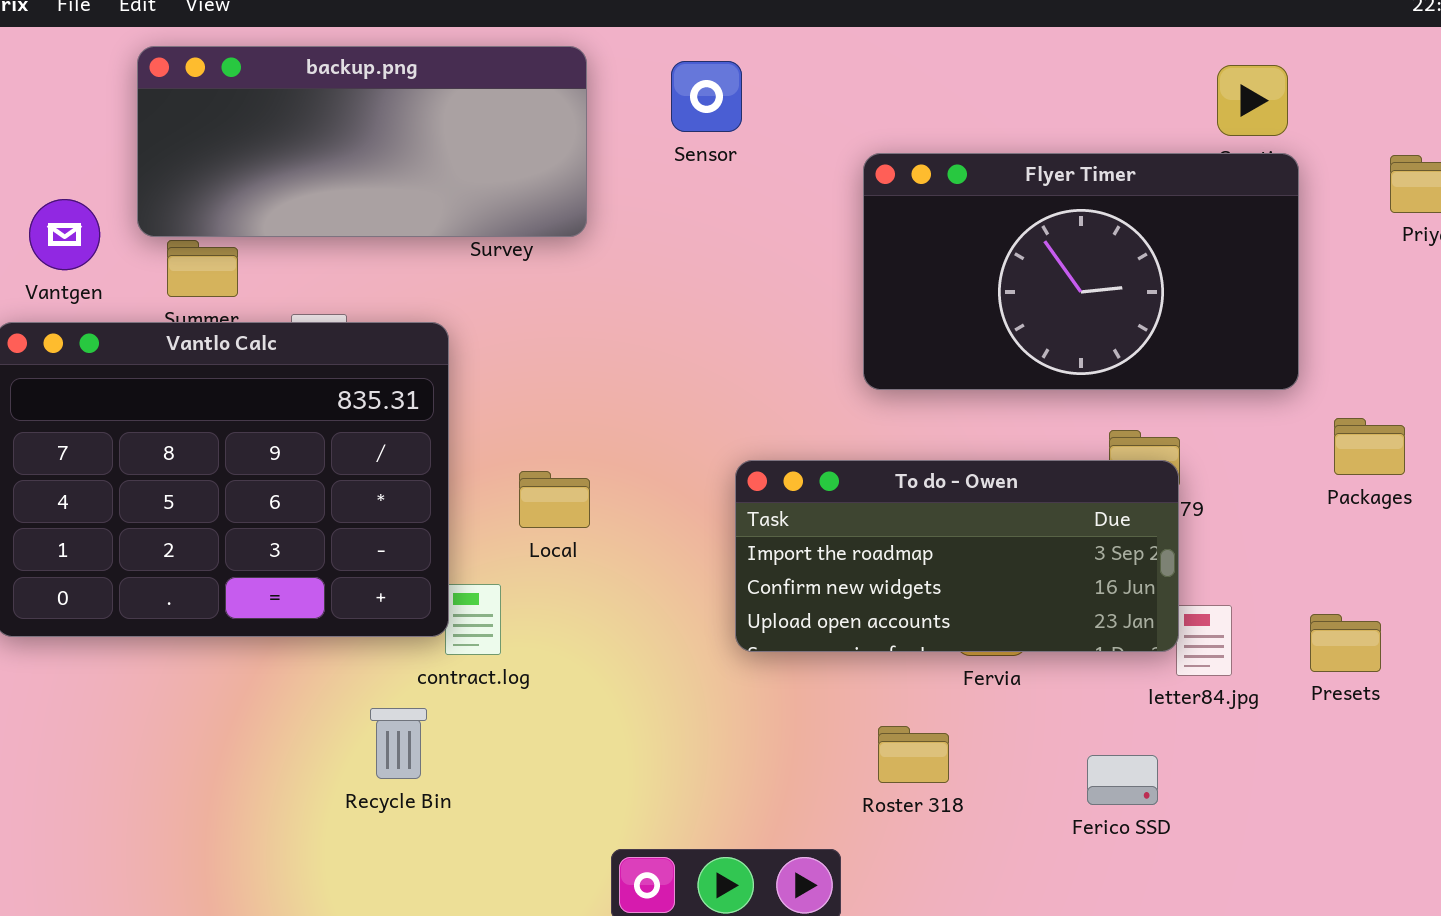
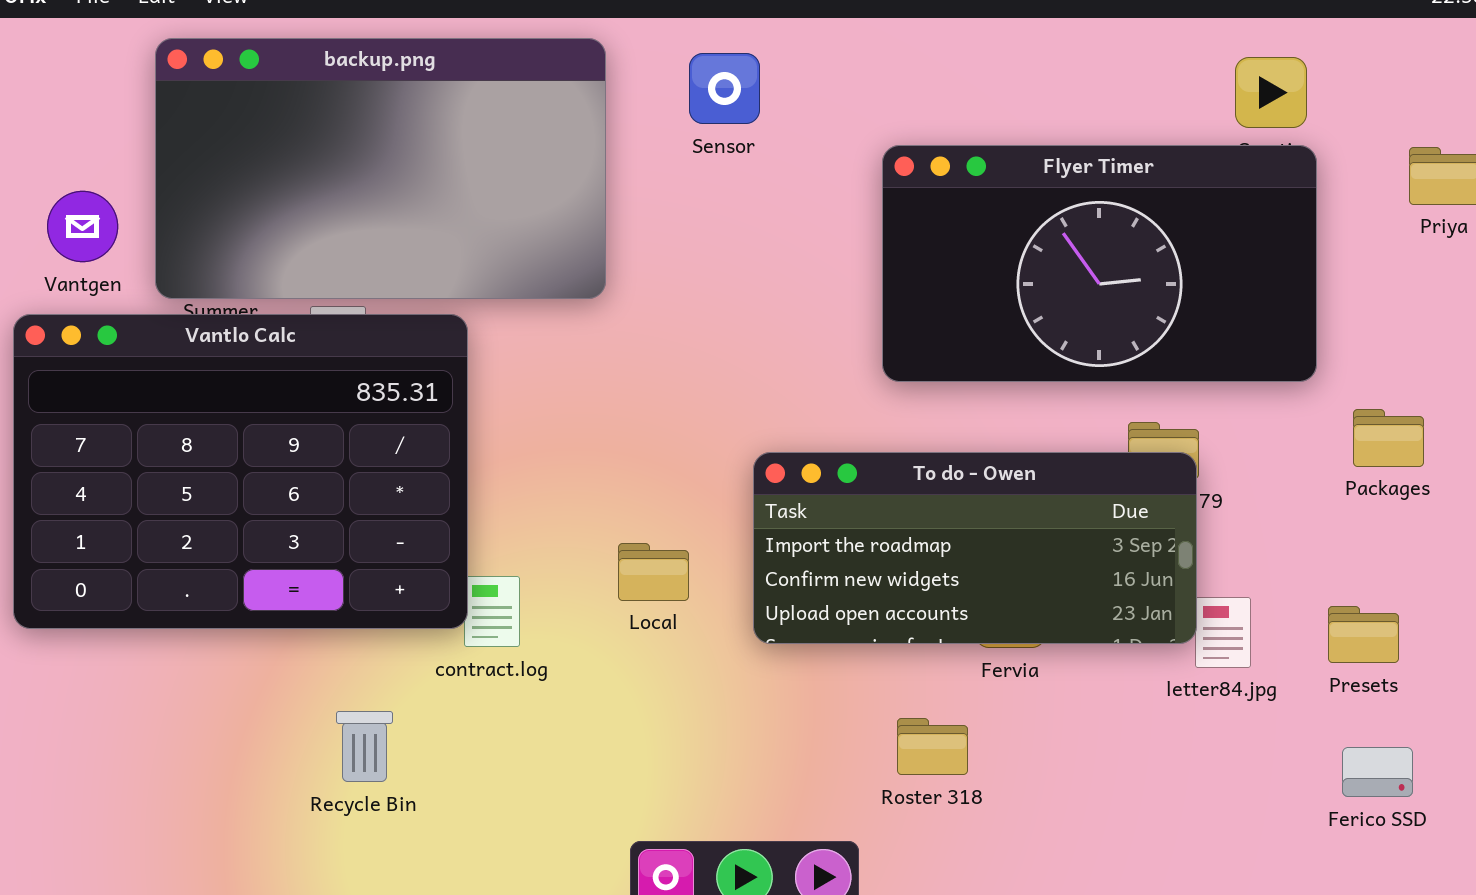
backup.png: [137,46,587,237] -> [155,38,606,299], resized
Local: [519,471,590,528] -> [618,543,689,601], moved
Recycle Bin: [370,708,427,779] -> [336,711,393,782], moved
Ferico SSD: [1087,755,1158,805] -> [1342,747,1413,797], moved

